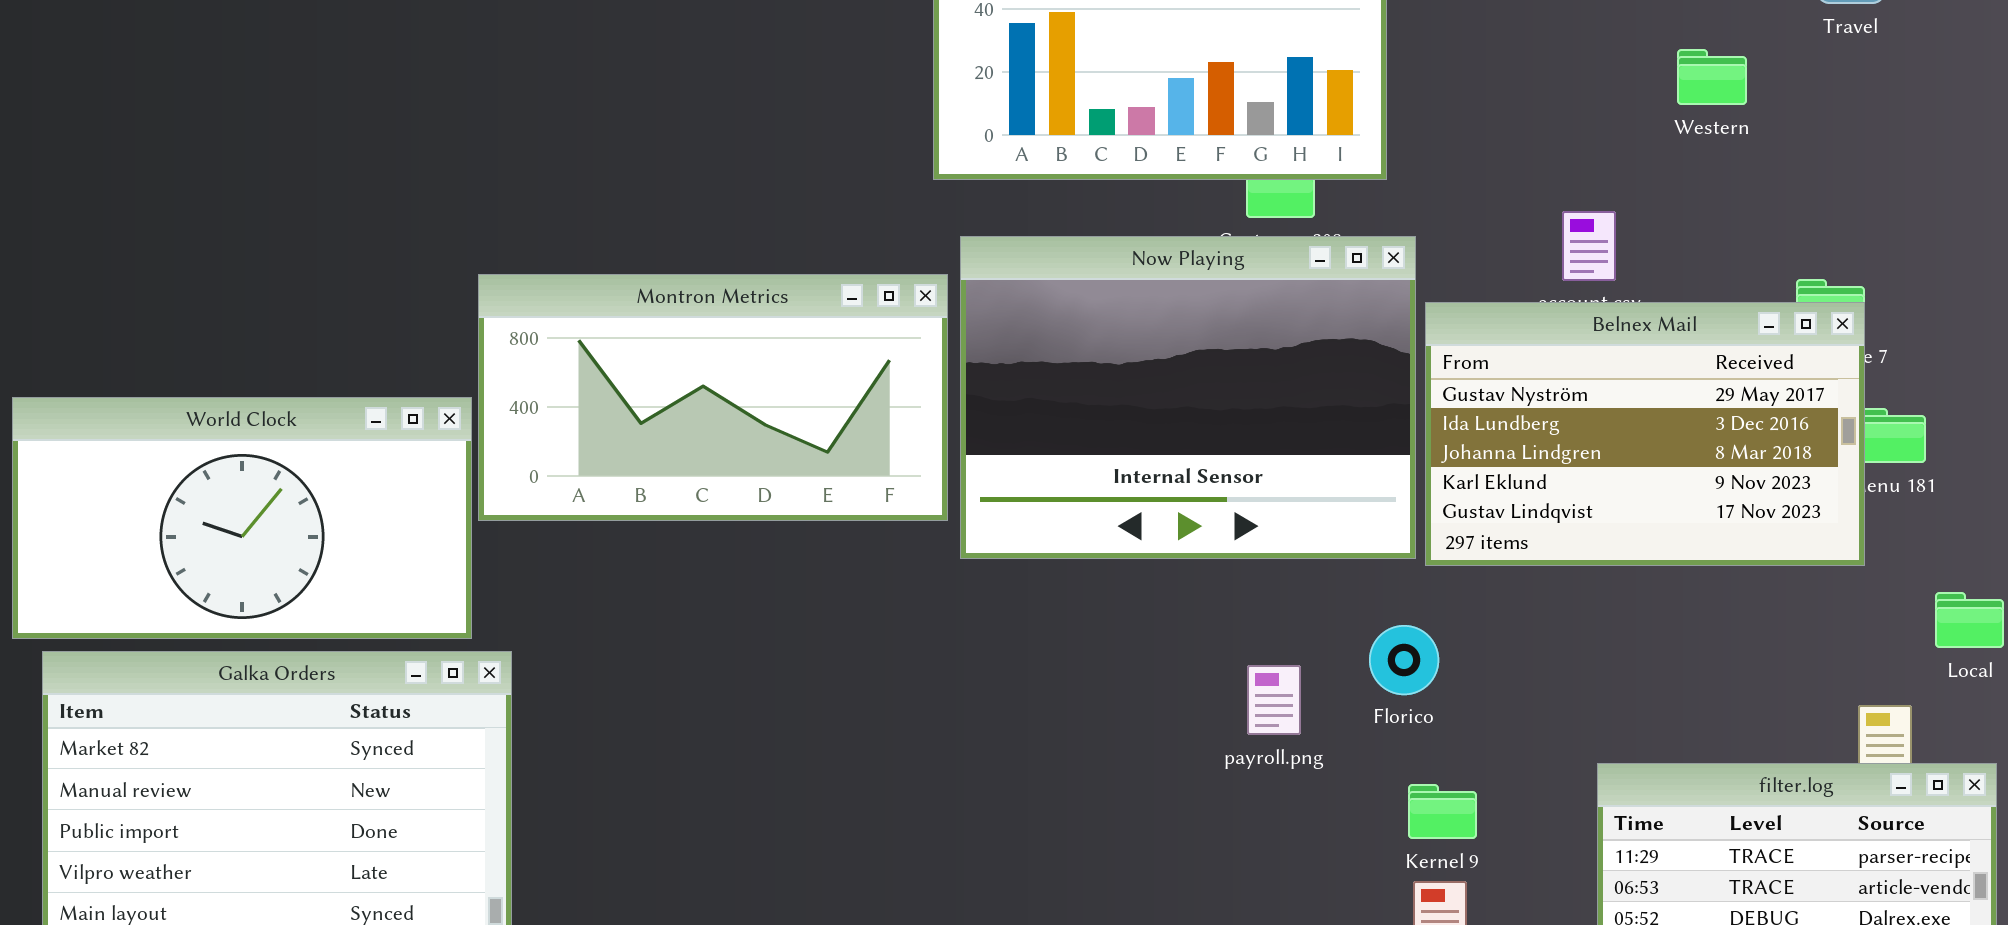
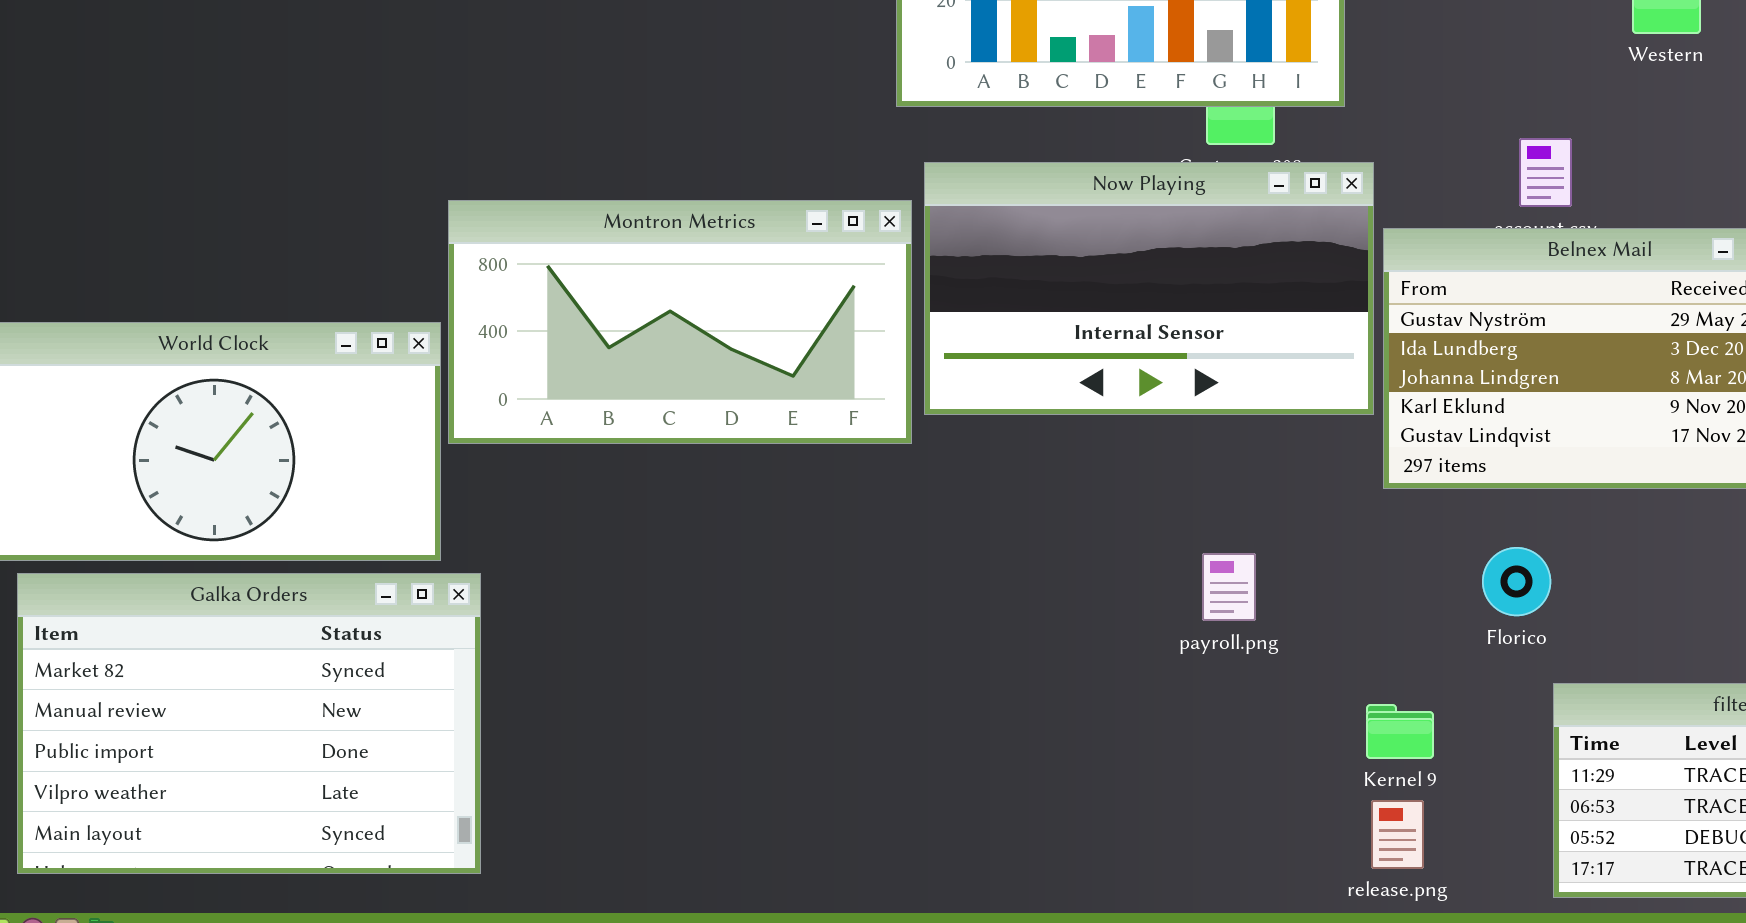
Now Playing: [960,236,1416,559] -> [924,162,1374,415], resized
Florico: [1369,625,1439,695] -> [1482,547,1551,616], moved
payroll.png: [1247,665,1301,735] -> [1202,553,1256,621], moved

